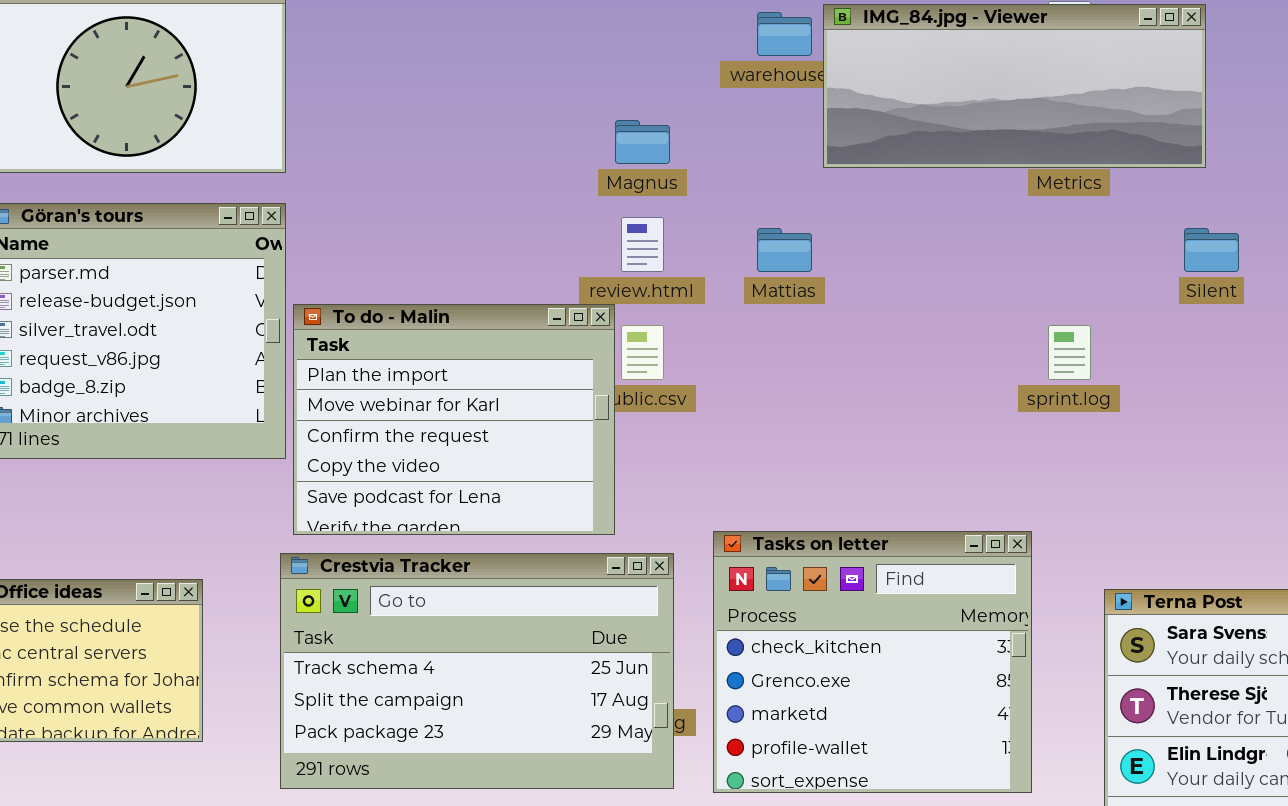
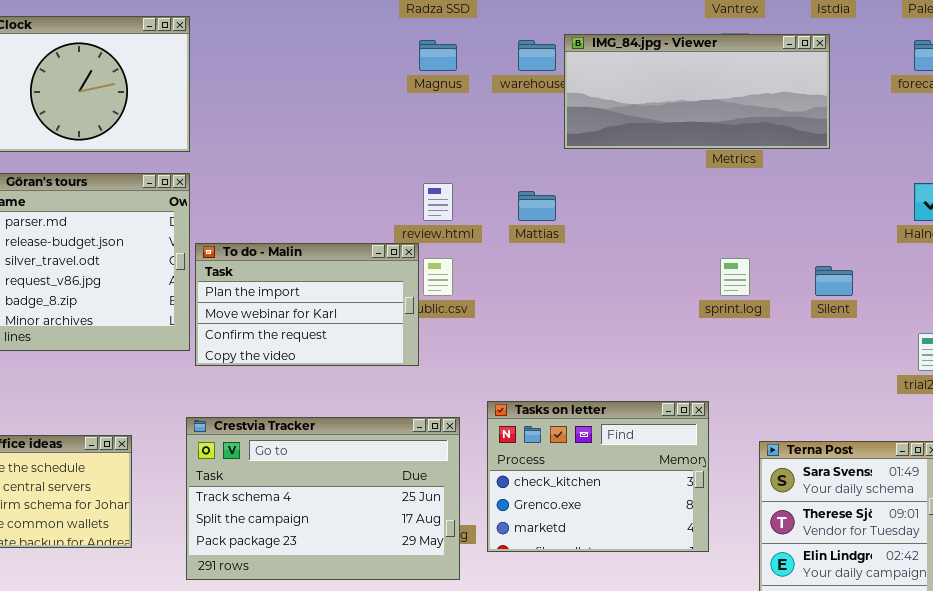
Magnus: [615,120,670,164] -> [419,40,457,71], moved
Silent: [1184,228,1239,272] -> [815,266,853,296], moved
To do - Malin: [293,304,615,535] -> [195,243,419,366], resized
Tasks on letter: [713,531,1032,793] -> [487,401,709,552], resized

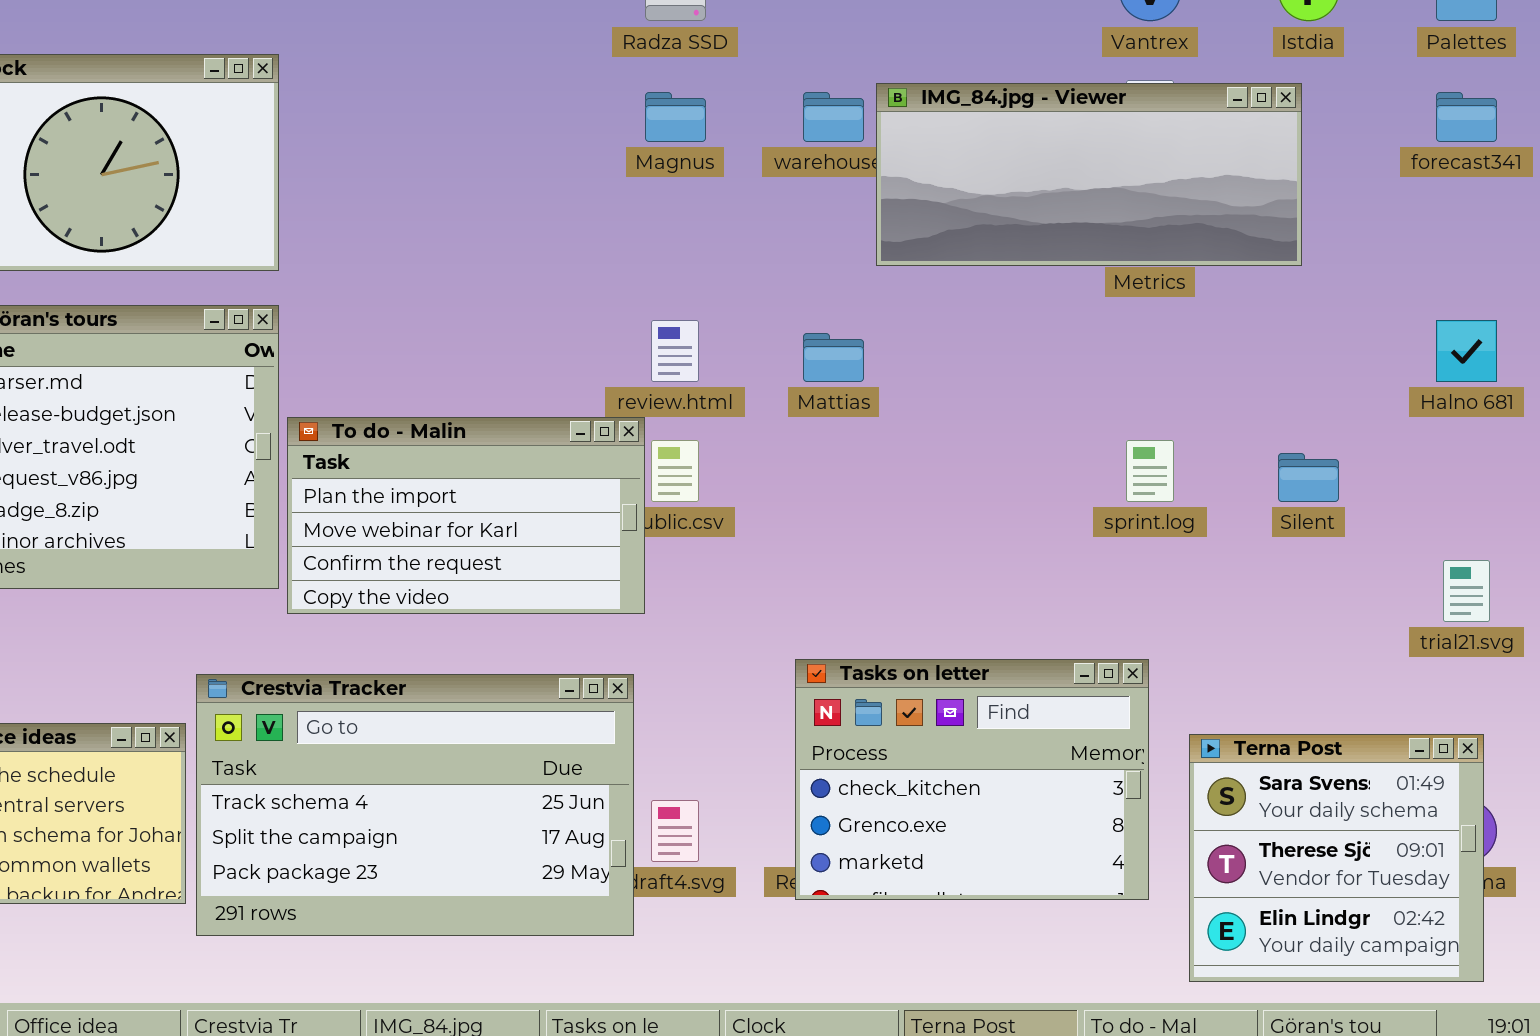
Tasks on letter: [487,401,709,552] -> [795,659,1149,900], moved
Crestvia Tracker: [186,417,460,580] -> [196,674,634,936], moved

